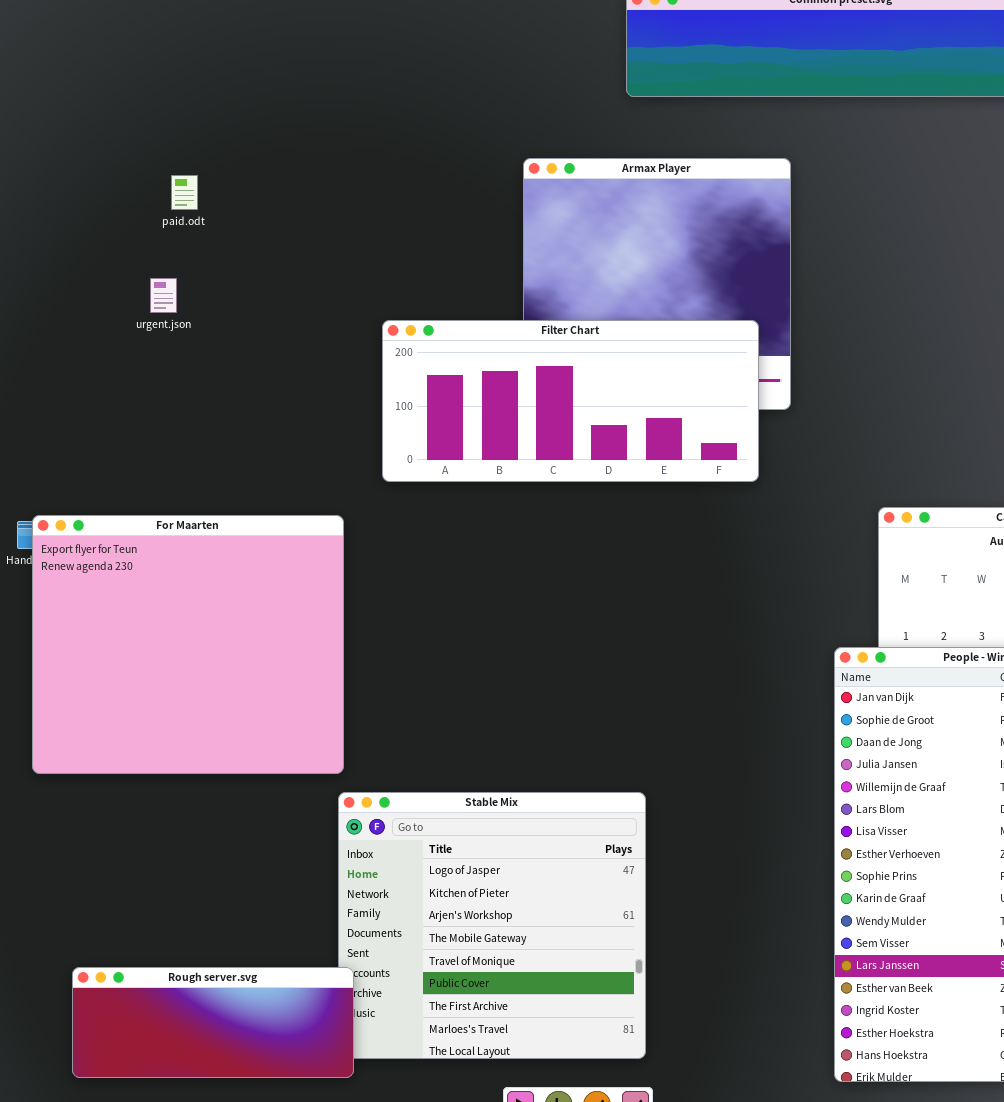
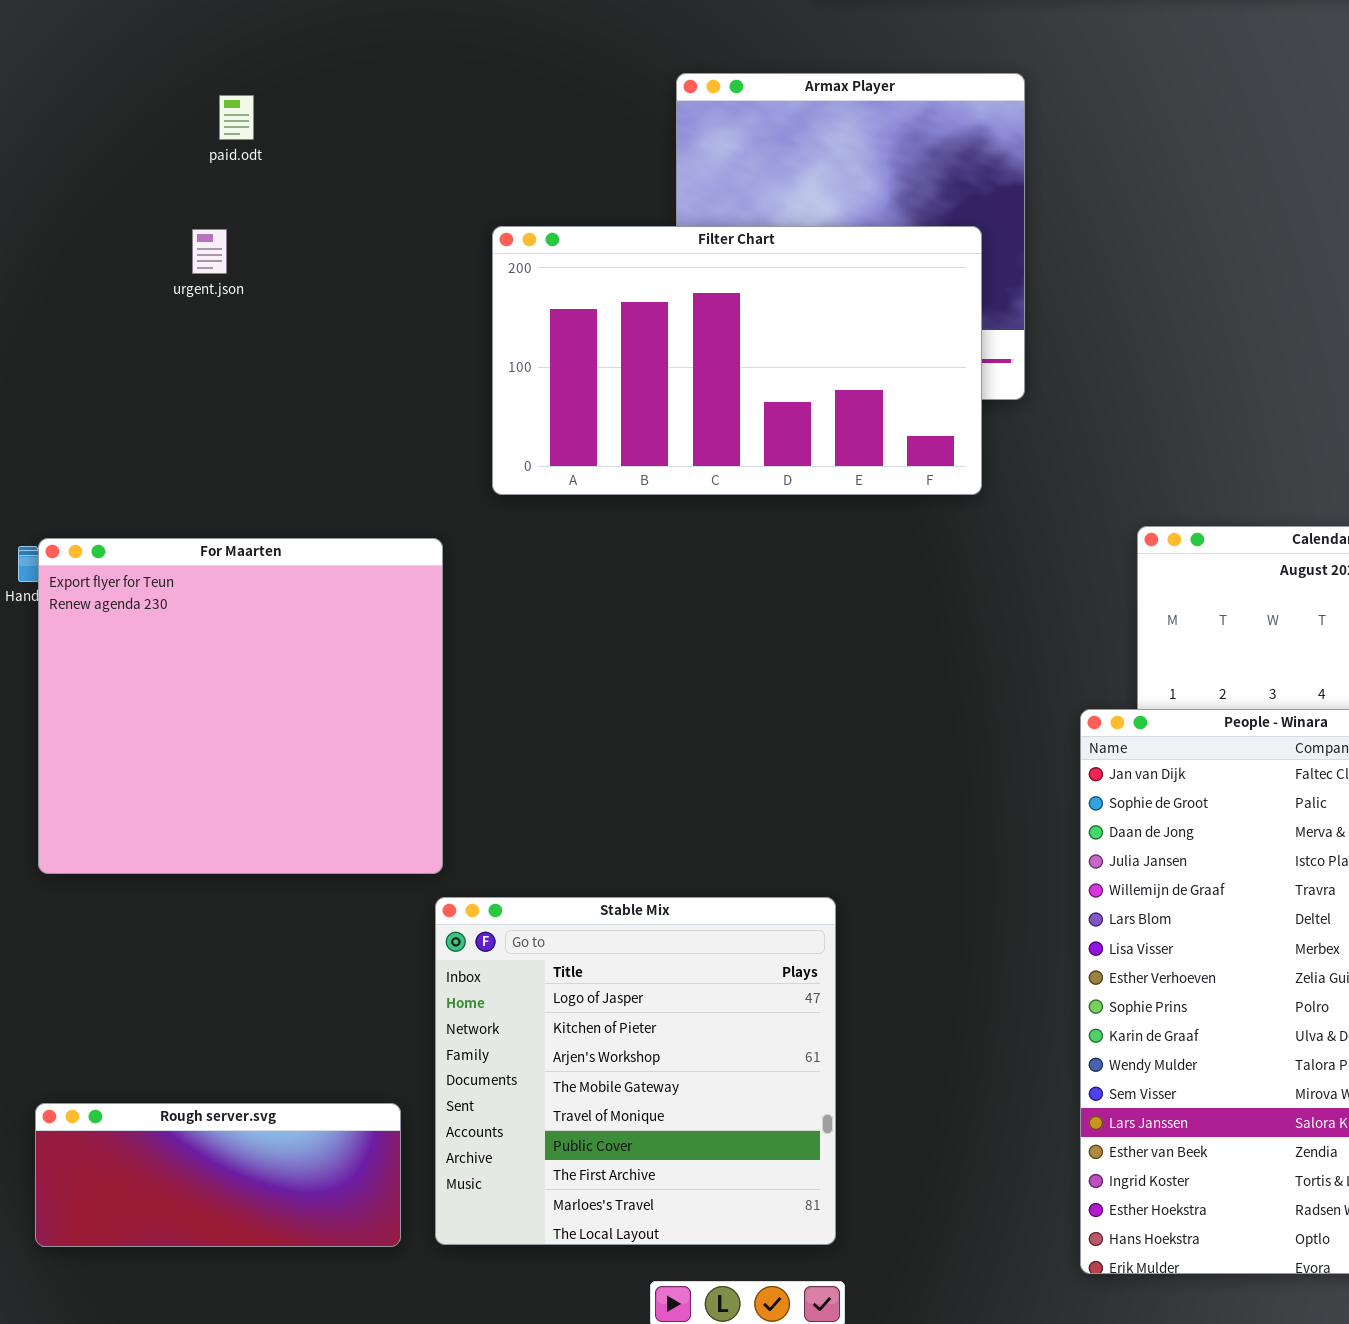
Filter Chart: [382,320,759,482] -> [492,226,982,495], resized
Rough server.svg: [72,967,354,1078] -> [35,1103,401,1247], moved

